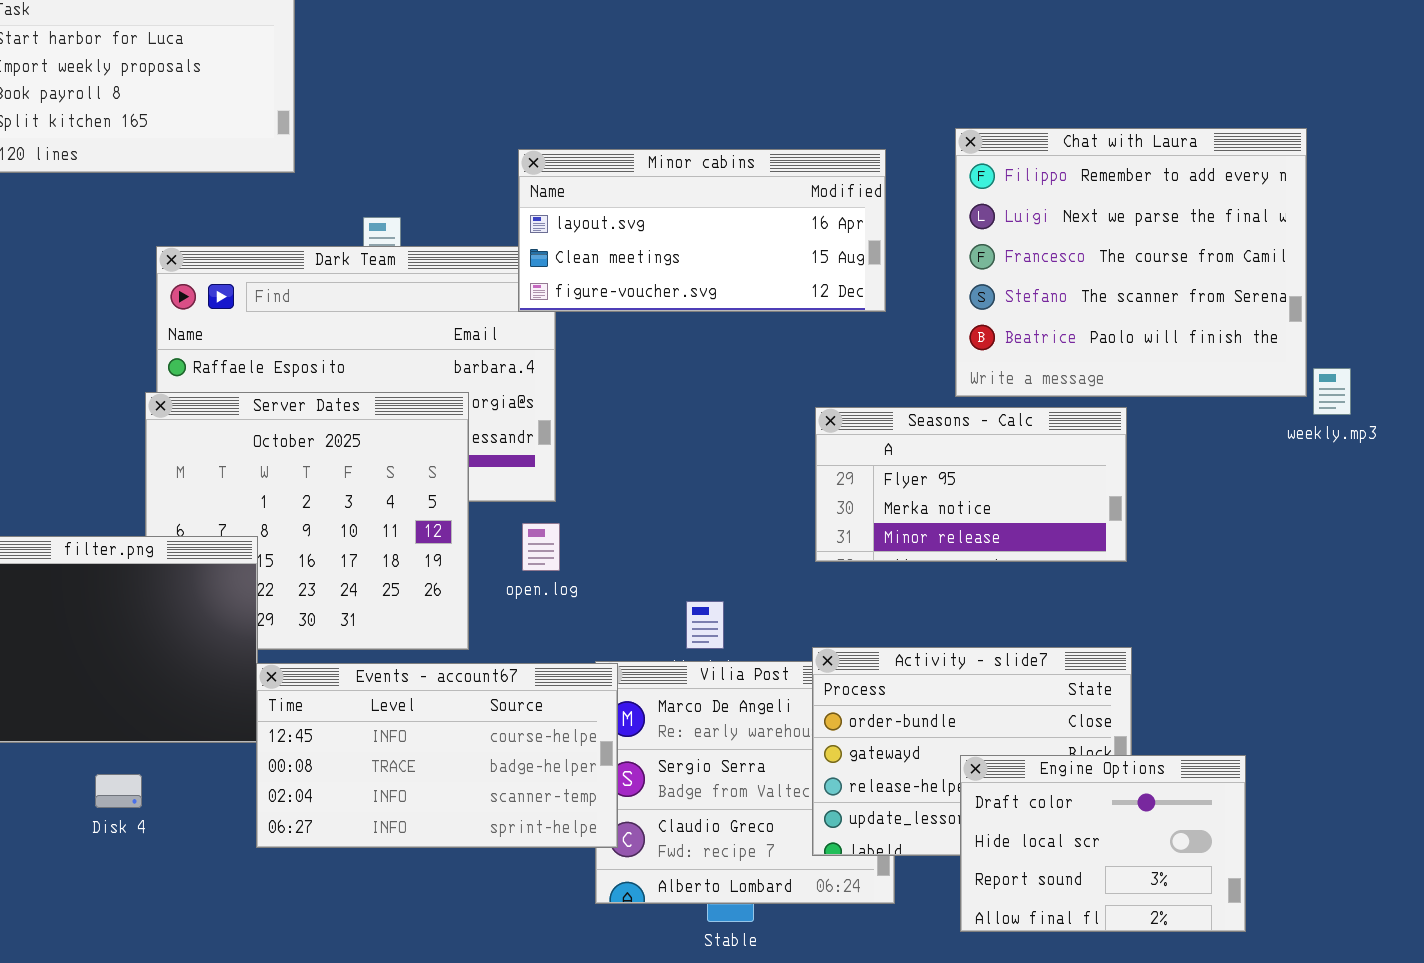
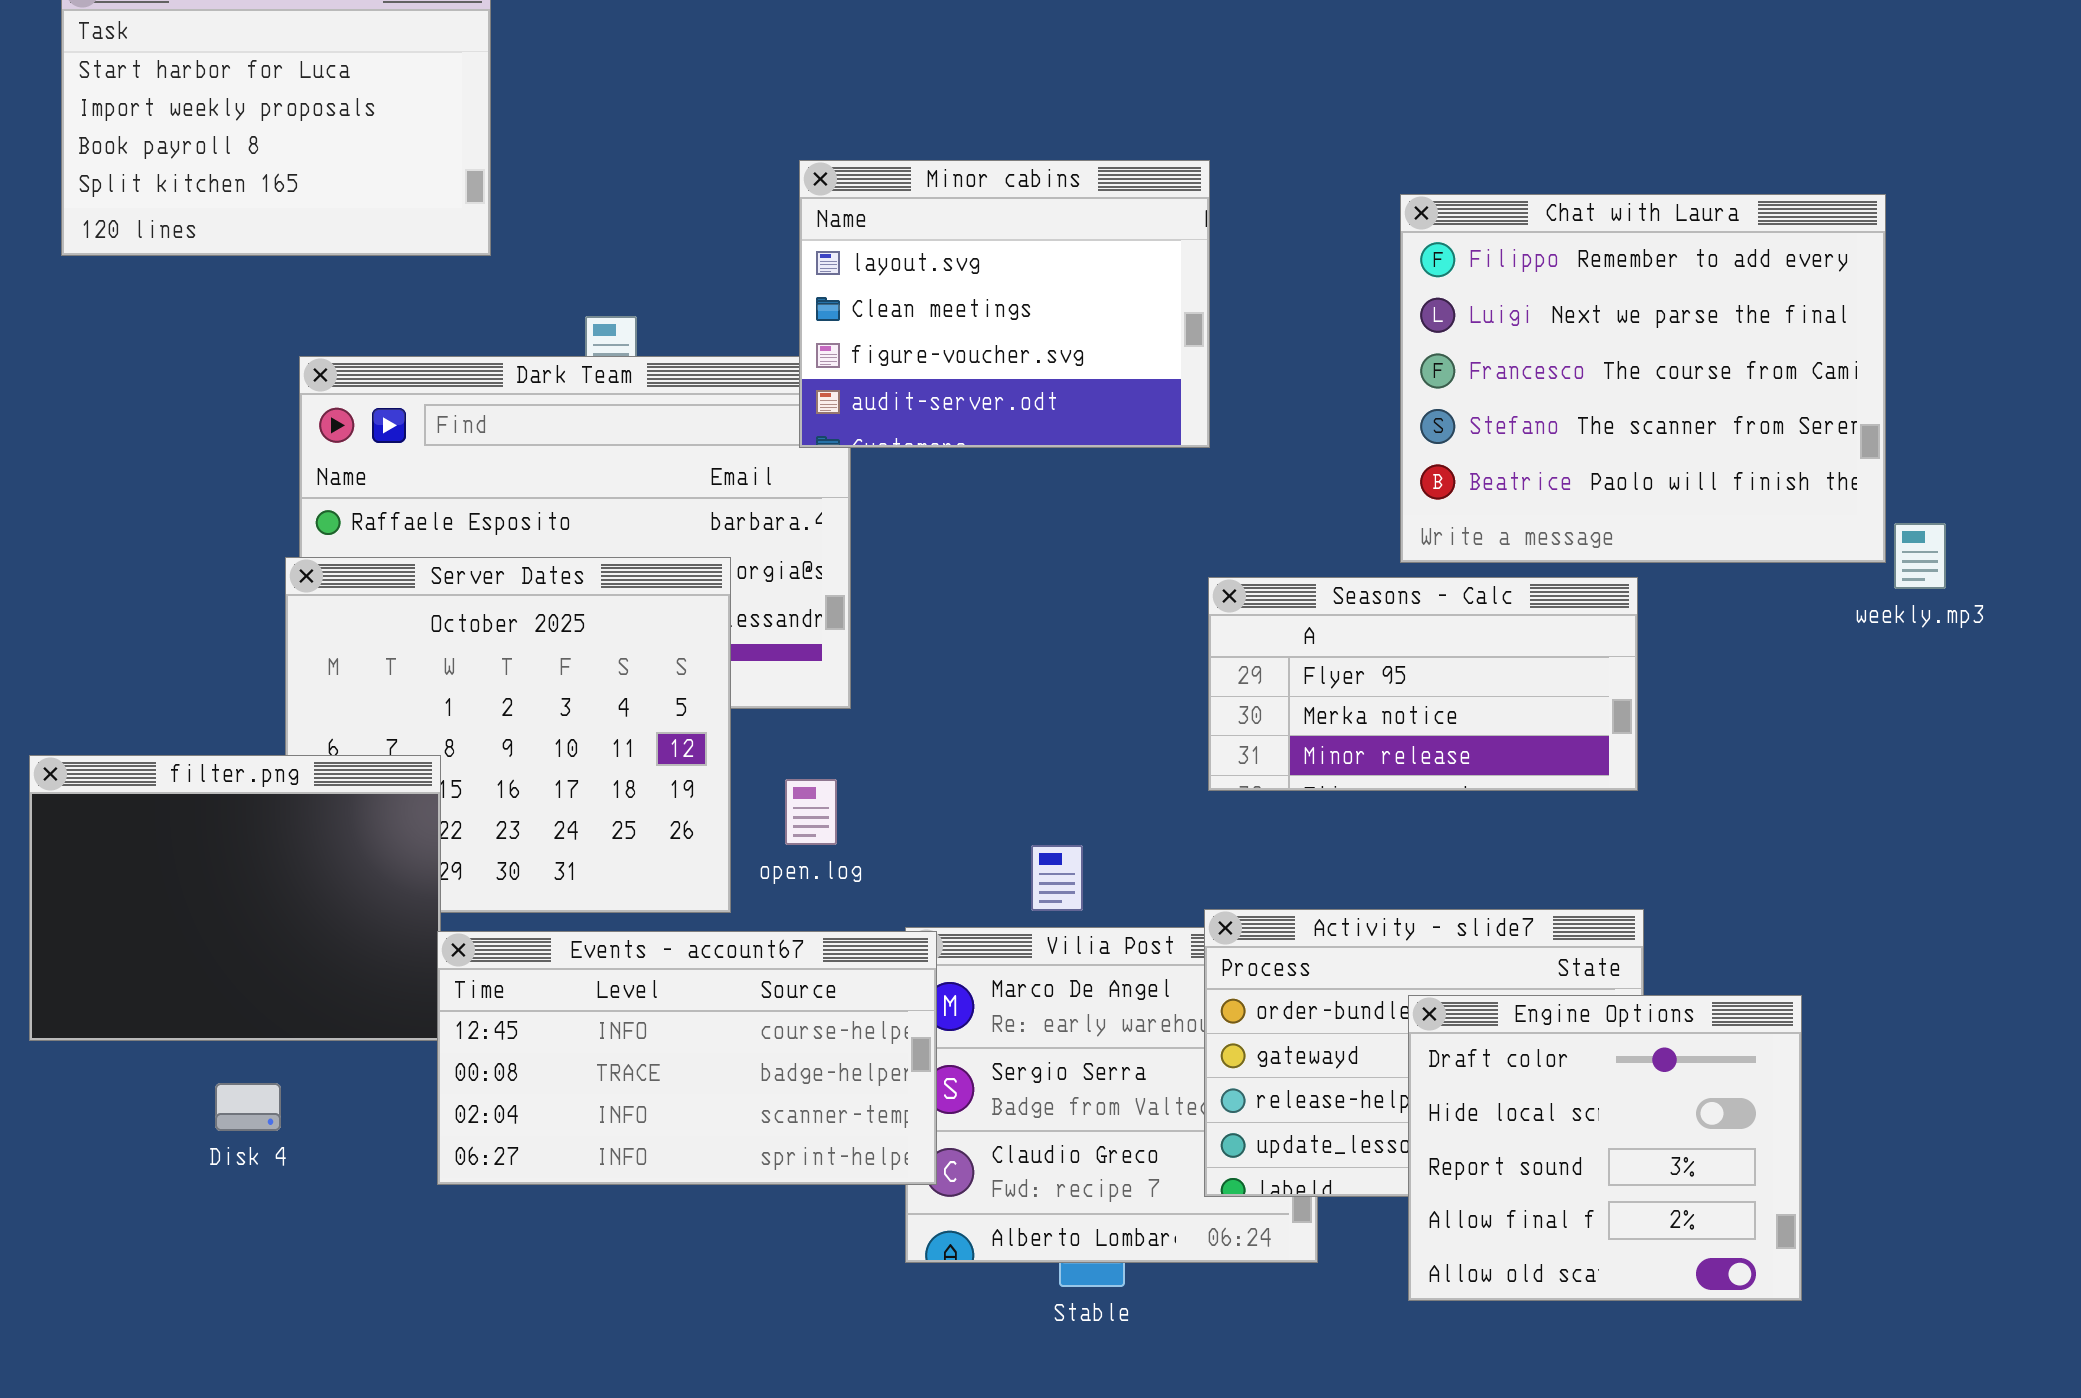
Minor cabins: [518,149,886,312] -> [799,160,1210,448], resized
open.log: [522,523,560,571] -> [785,779,837,845], moved
Engine Options: [960,755,1246,932] -> [1408,995,1802,1301], resized

